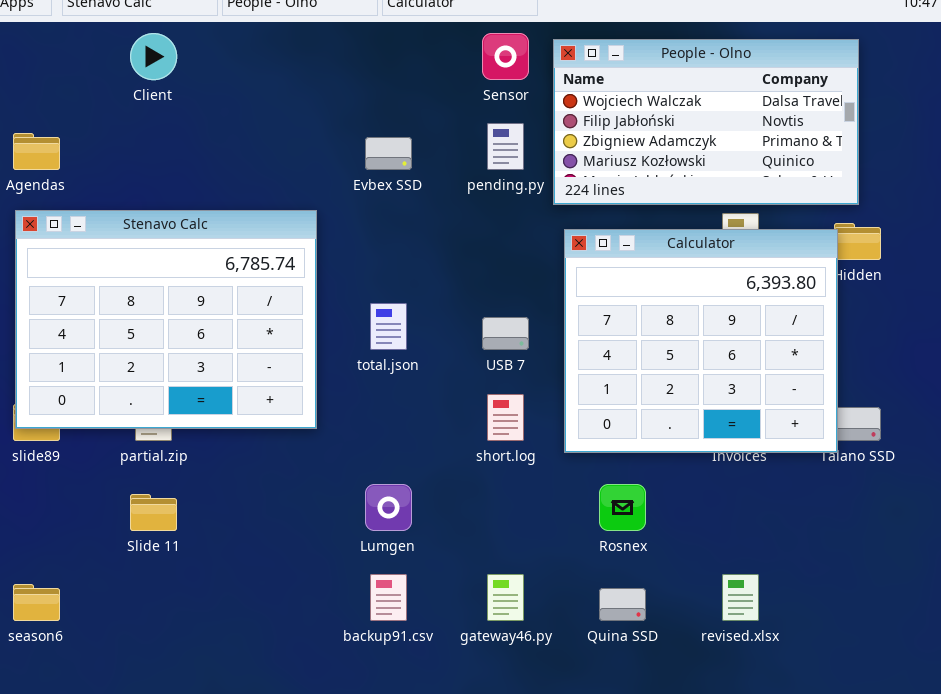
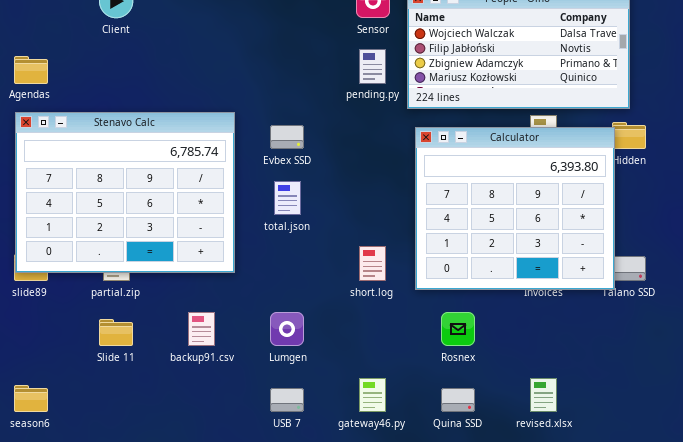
Evbex SSD: [365,137,412,170] -> [270,125,304,149], moved
USB 7: [482,317,529,350] -> [270,388,304,412], moved
backup91.csv: [370,574,407,621] -> [188,312,215,346], moved

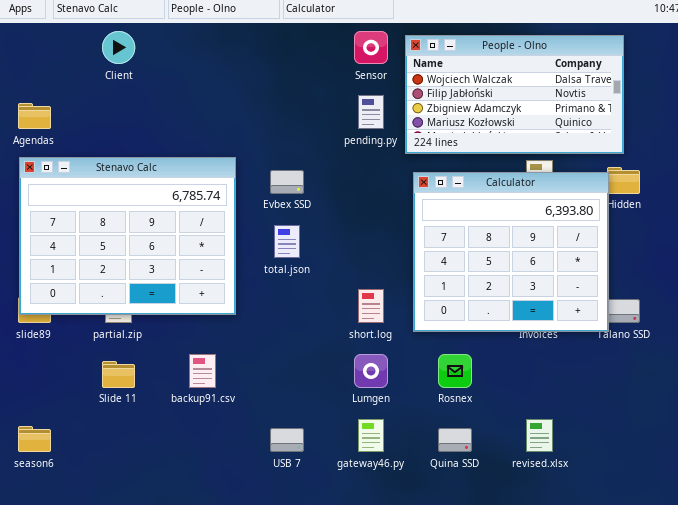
Lumgen: [270,312,304,346] -> [354,354,388,388], moved

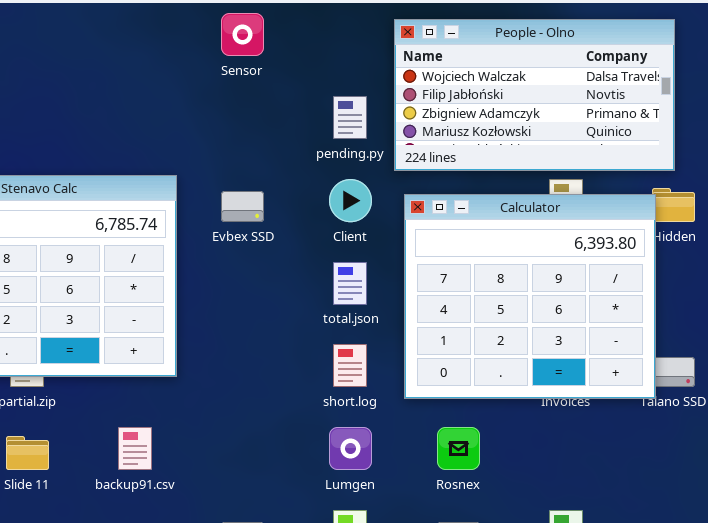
Client: [102,31,135,64] -> [329,179,372,222], moved
Sensor: [354,31,388,64] -> [221,13,264,56], moved
total.json: [274,225,300,258] -> [333,262,367,305], moved

